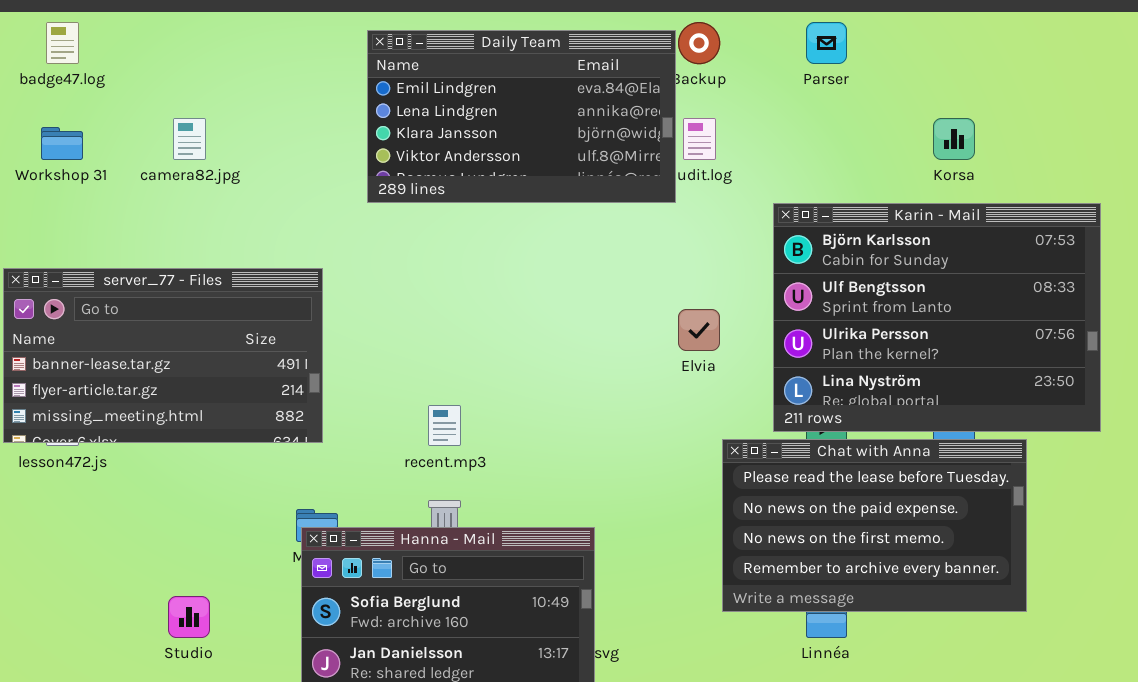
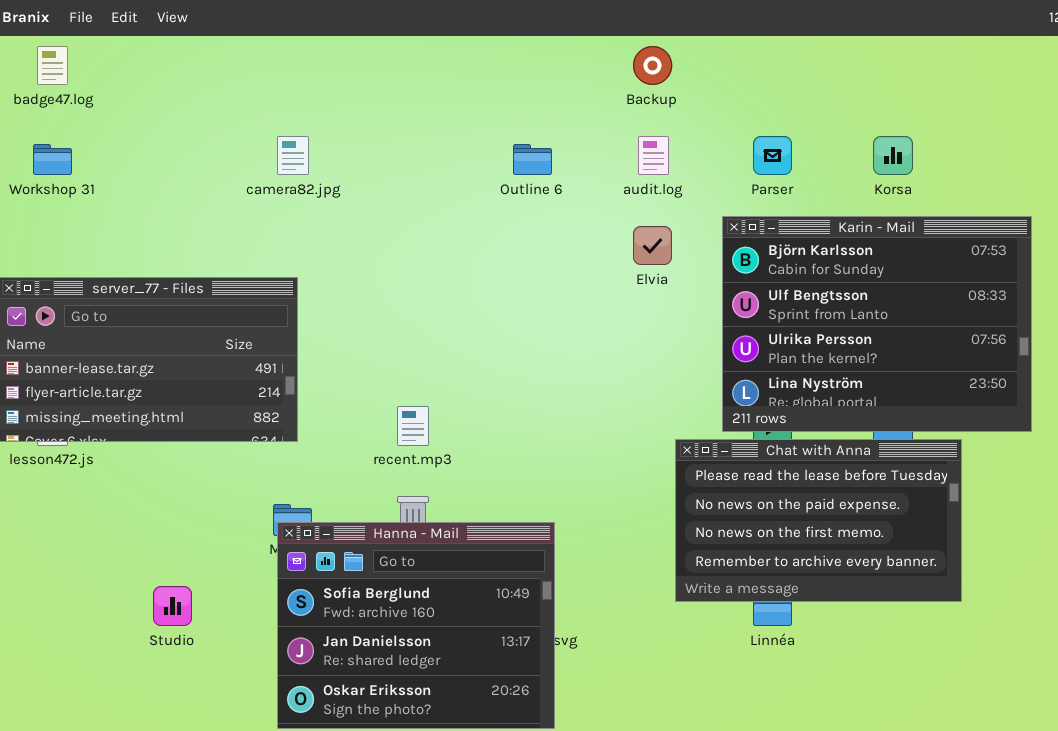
Parser: [806,22,847,64] -> [753,136,792,175], moved
Daily Team: [367,30,676,203] -> none, closed
camera82.jpg: [173,118,206,160] -> [277,136,309,175], moved
Elvia: [678,309,720,351] -> [633,226,672,265], moved

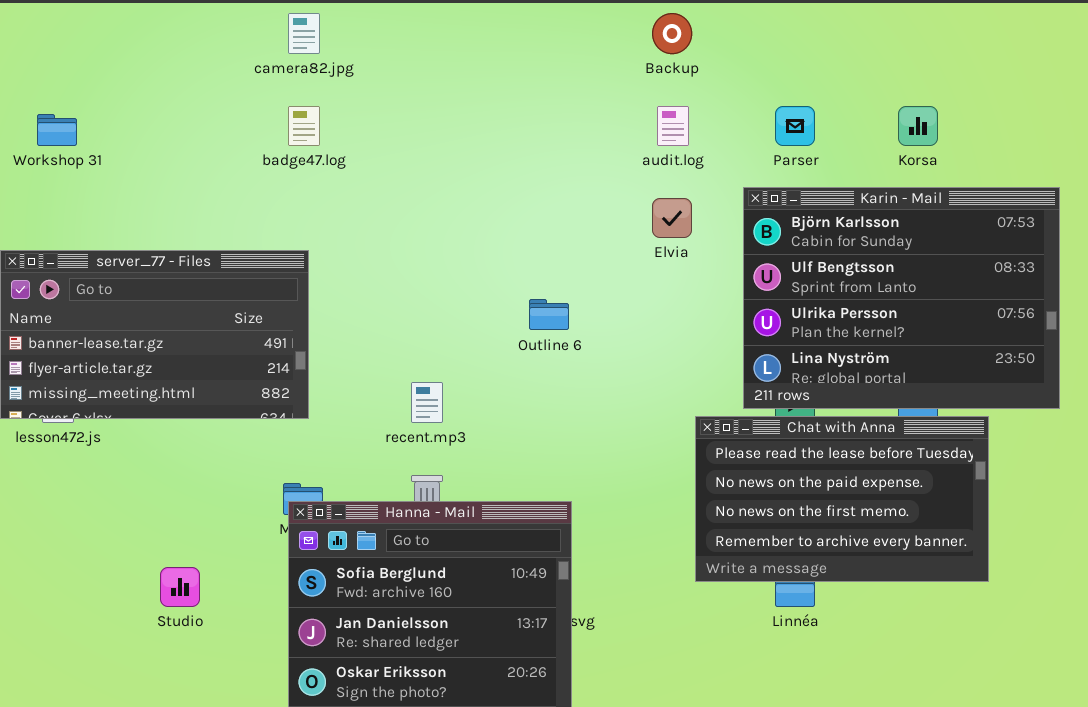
badge47.log: [37,46,68,85] -> [288,106,320,146], moved
camera82.jpg: [277,136,309,175] -> [288,13,320,54], moved
Outline 6: [513,144,552,175] -> [529,299,569,330], moved

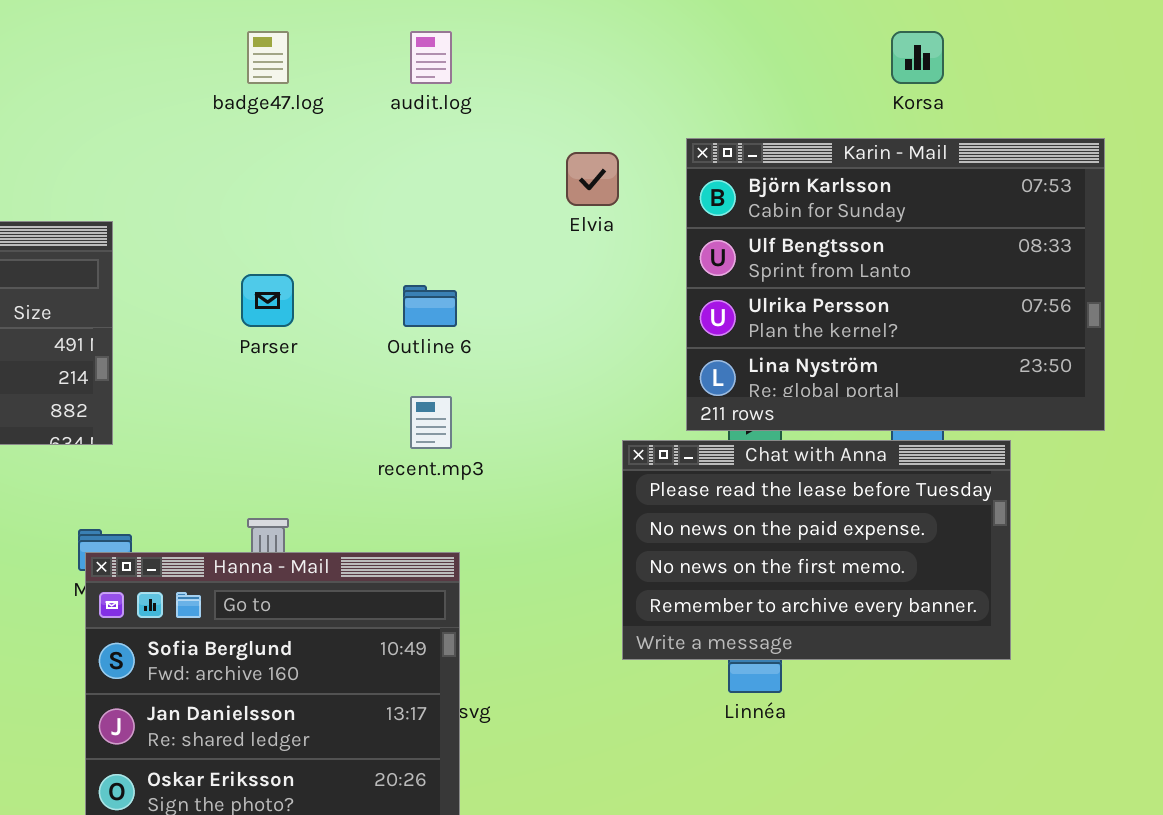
badge47.log: [288,106,320,146] -> [247,31,289,84], moved
audit.log: [657,106,689,146] -> [410,31,452,84], moved
Parser: [775,106,815,146] -> [241,274,294,327], moved
recent.mp3: [411,382,443,423] -> [410,396,452,449], moved

